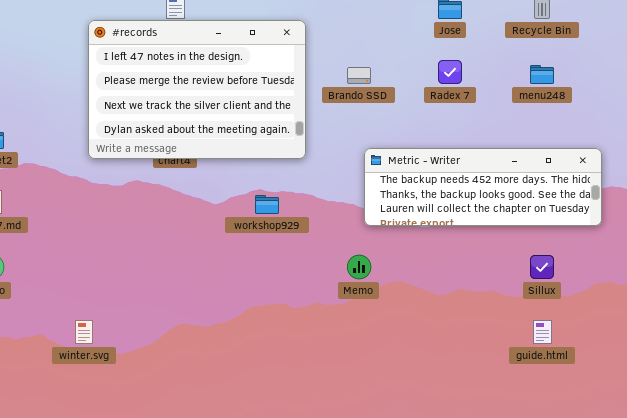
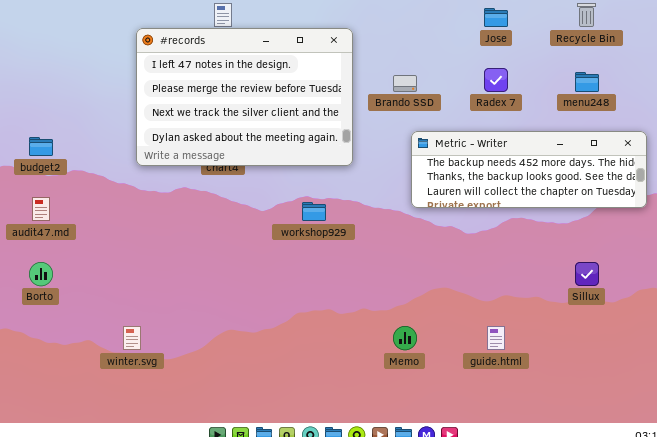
Metric - Writer: [364,148,602,226] -> [411,131,647,208], moved
Memo: [347,255,371,279] -> [393,326,417,350], moved
guide.html: [533,320,552,344] -> [487,326,505,350], moved

